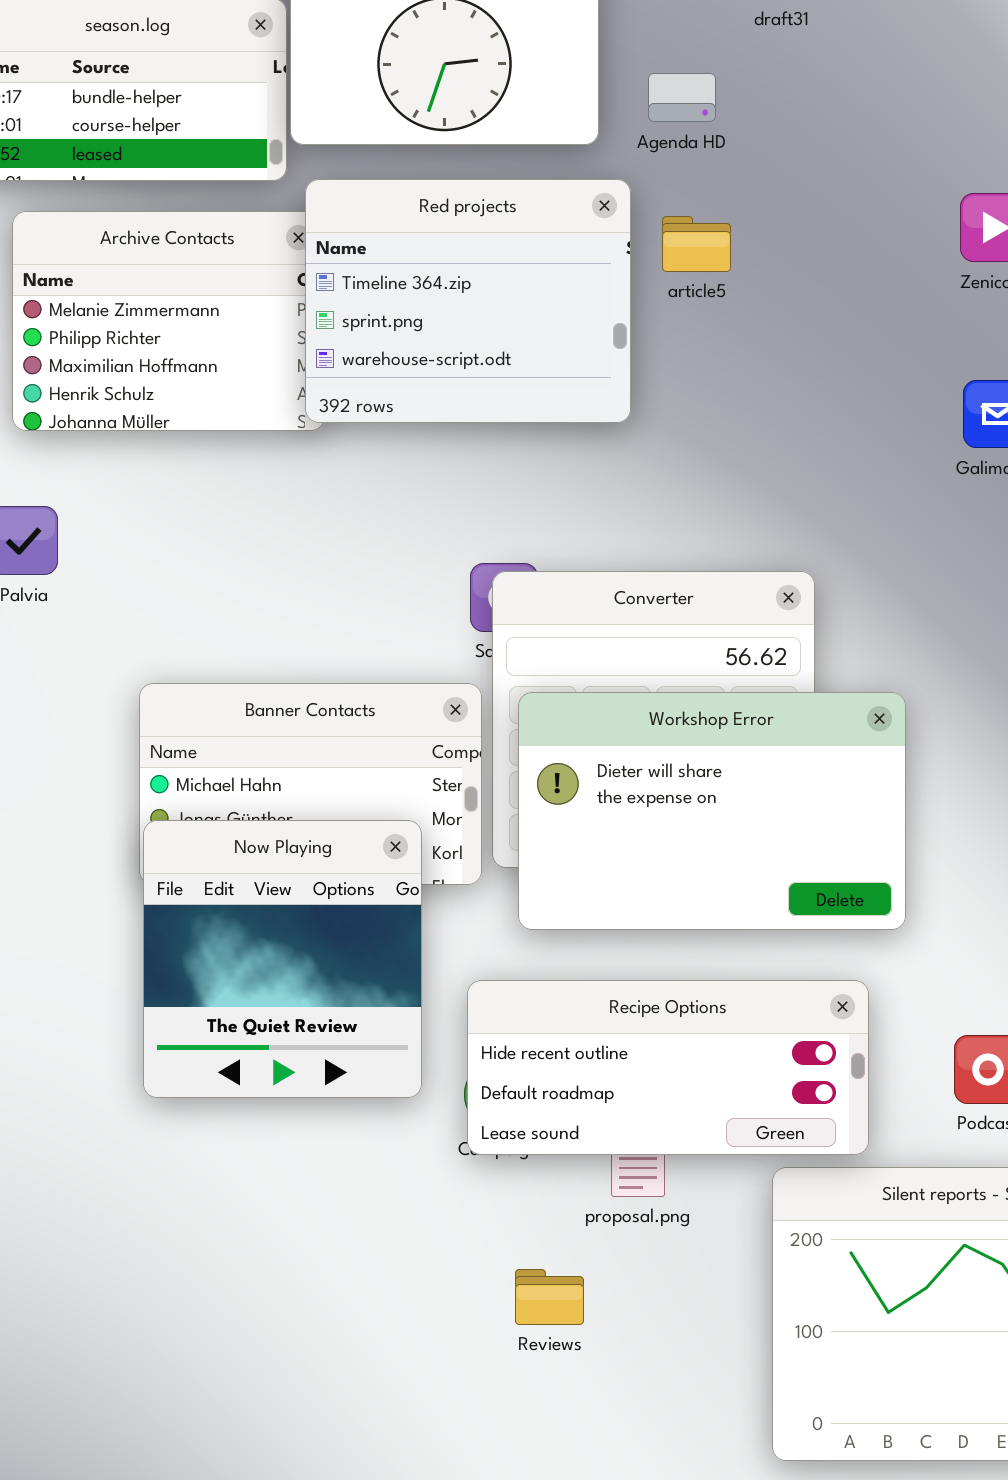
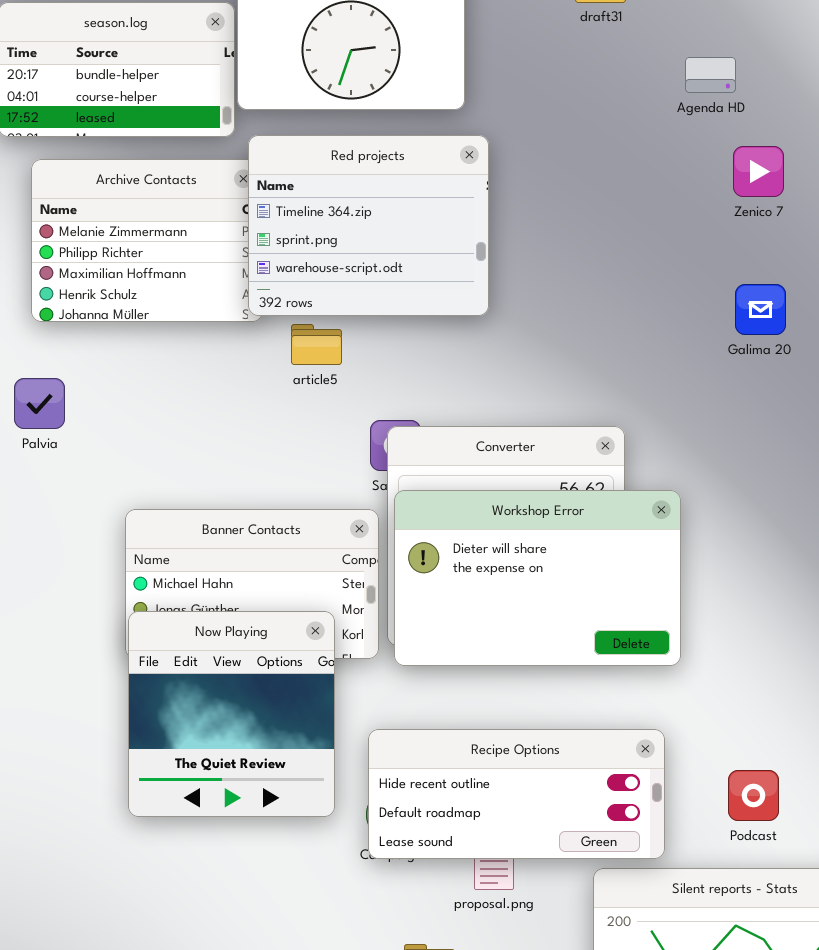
Agenda HD: [648,73,716,122] -> [685,57,736,93], moved
article5: [662,216,731,272] -> [291,324,342,365], moved
Workshop Error: [518,692,906,930] -> [394,490,681,666], moved

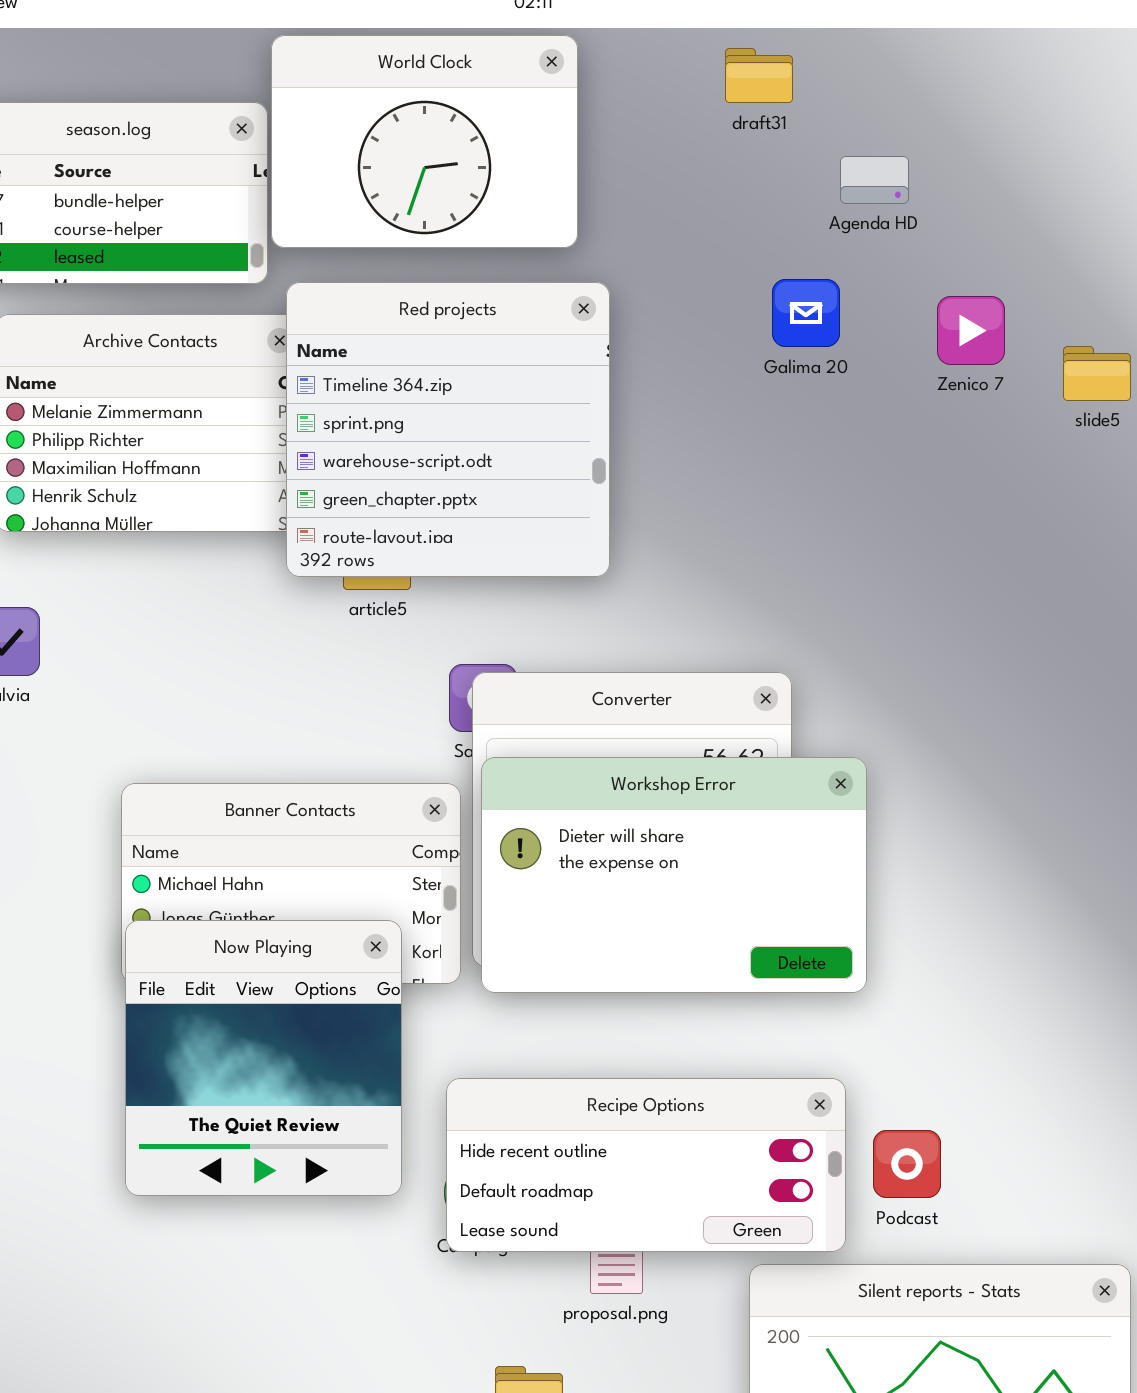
Agenda HD: [685,57,736,93] -> [840,156,909,204], moved
Red projects: [248,135,489,316] -> [286,282,610,577], resized
Galima 20: [735,284,786,335] -> [772,279,840,347], moved
Podcast: [728,770,779,821] -> [873,1130,941,1198], moved

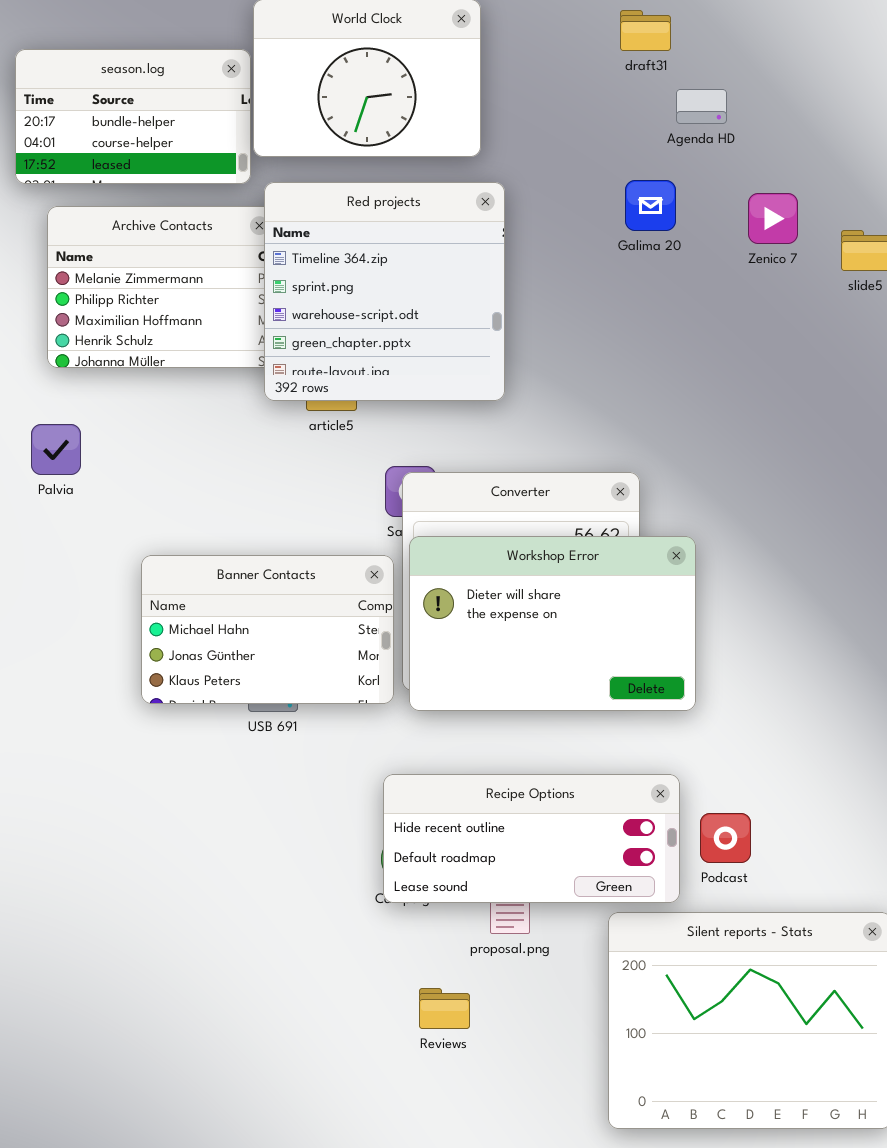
draft31: [725,48,793,103] -> [620,10,671,51], moved
Now Playing: [125,920,402,1196] -> none, closed

